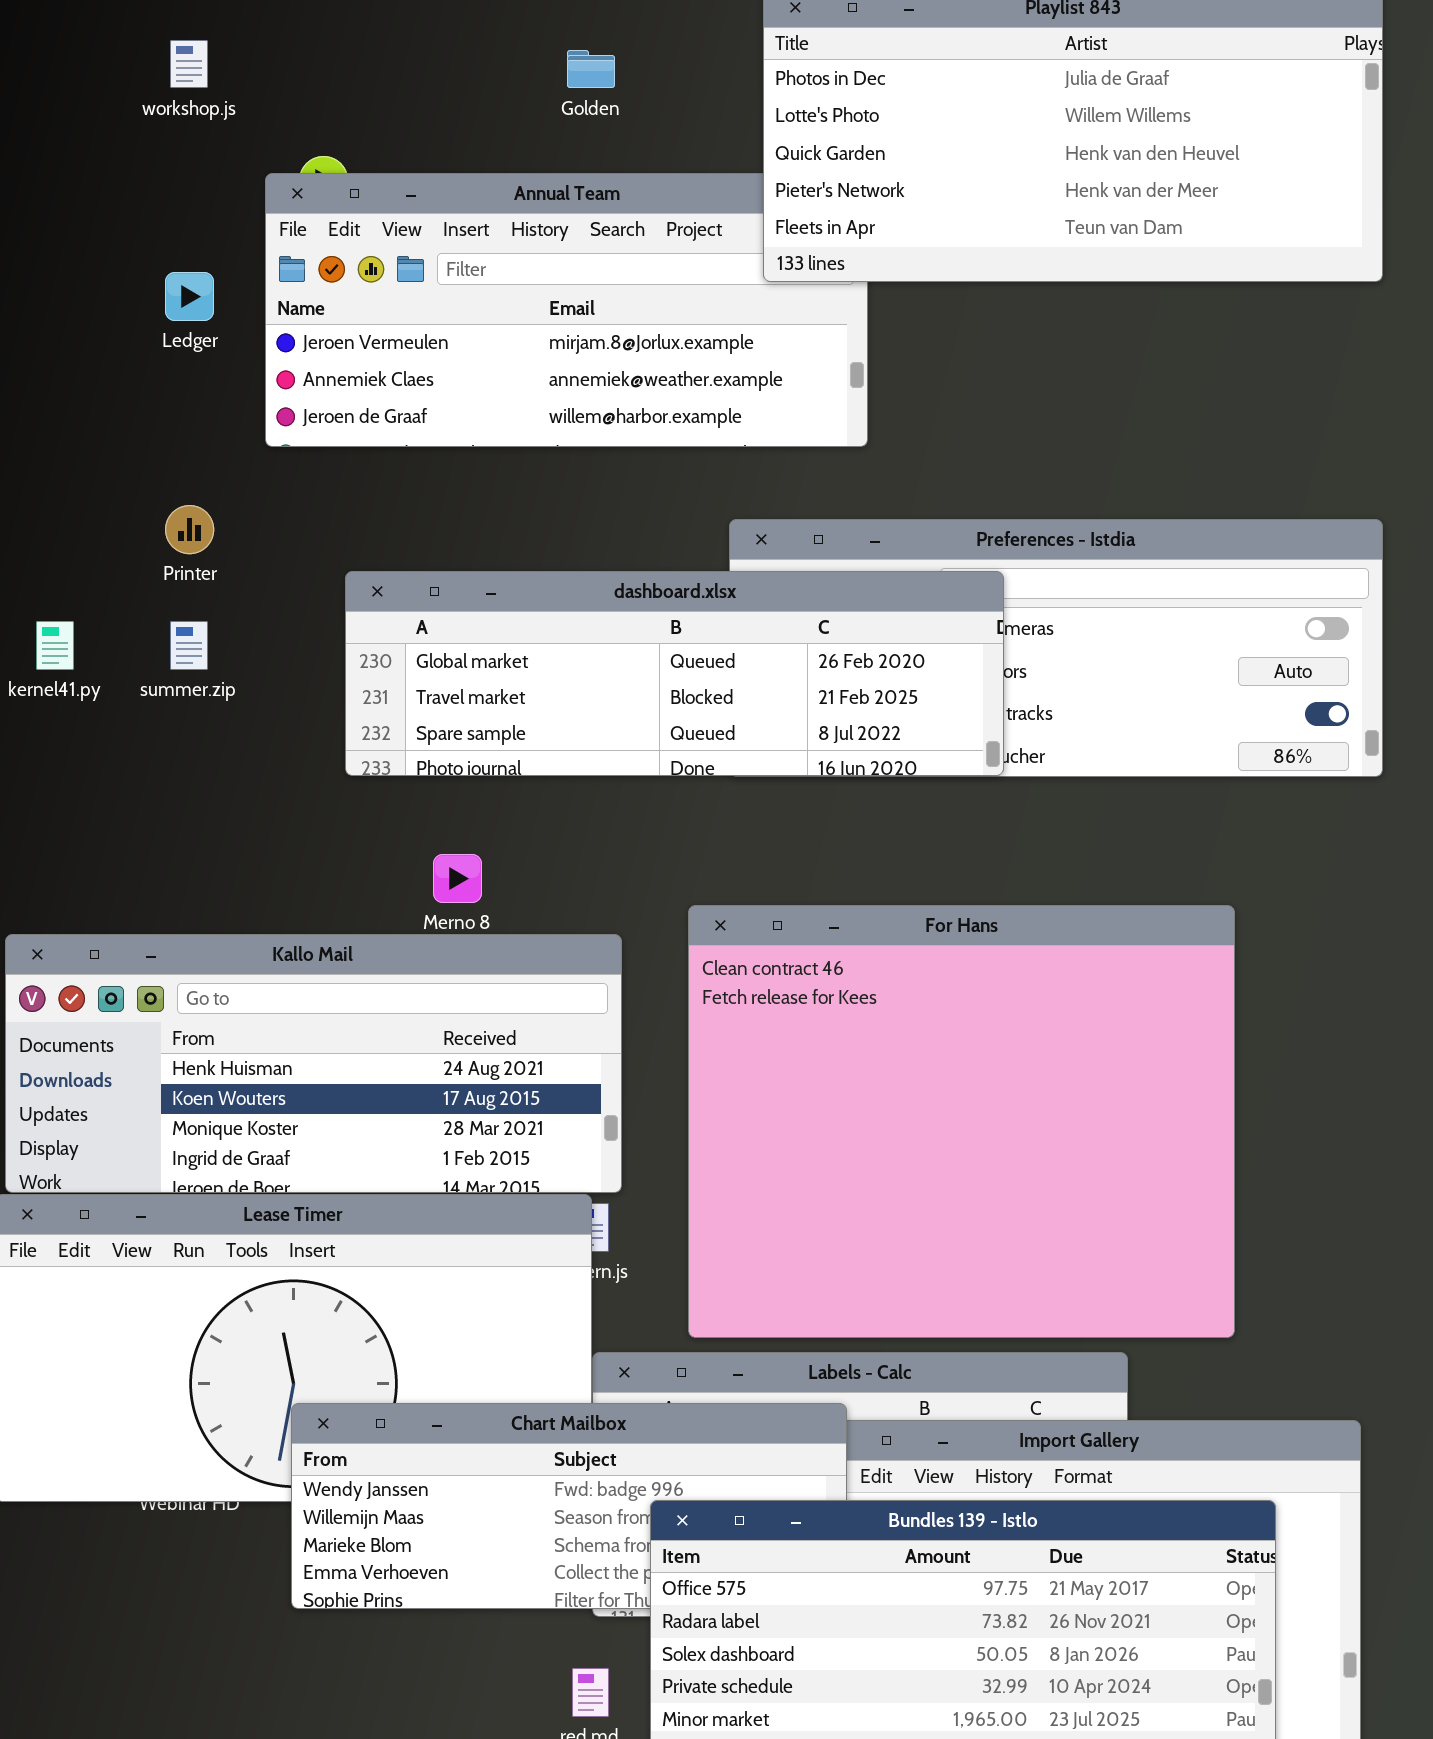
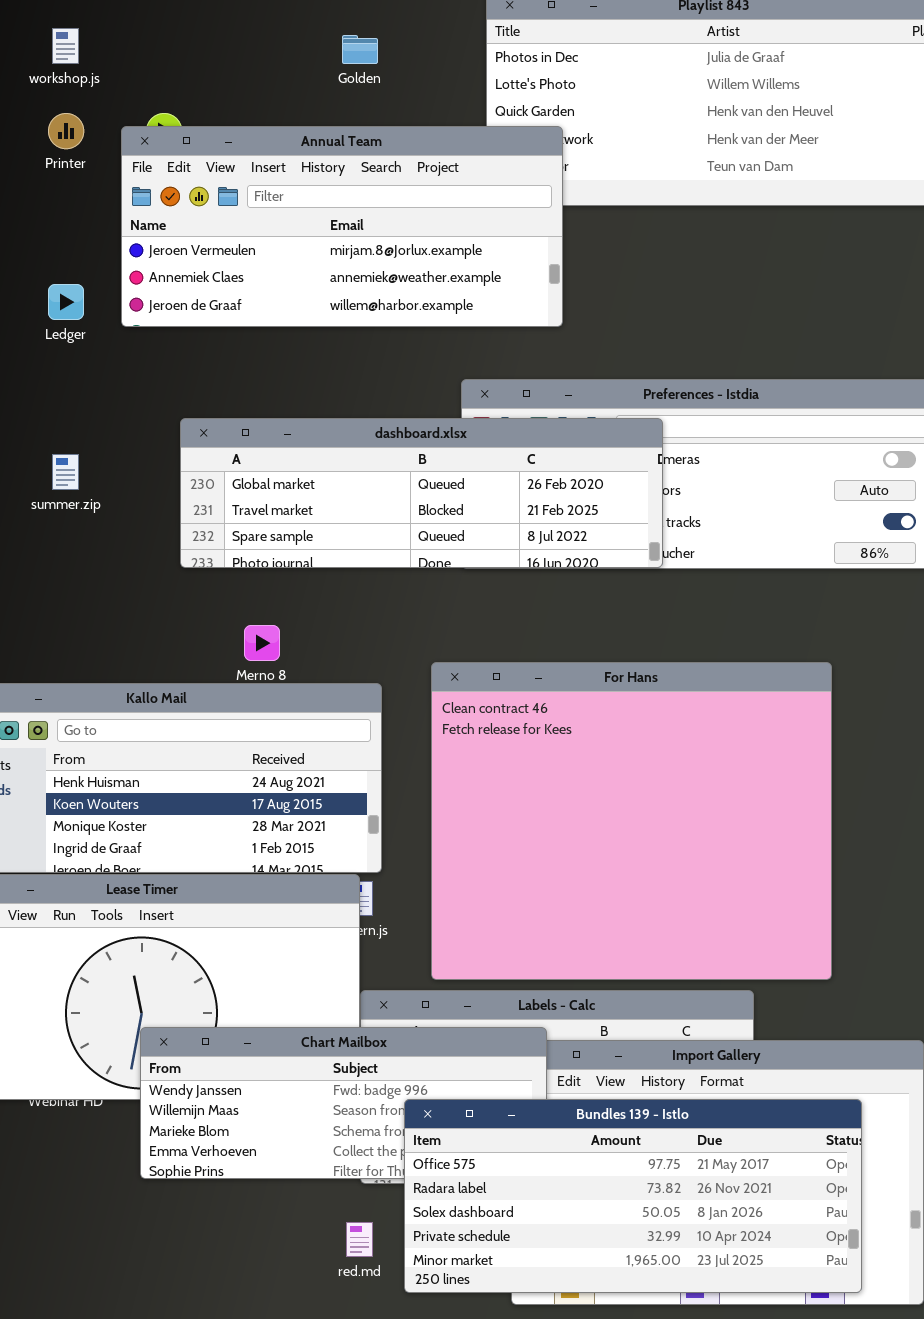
Annual Team: [265,173,868,447] -> [121,126,563,327], raised
Ledger: [165,272,214,321] -> [48,284,84,320], moved
Printer: [165,505,214,554] -> [48,113,84,149], moved

